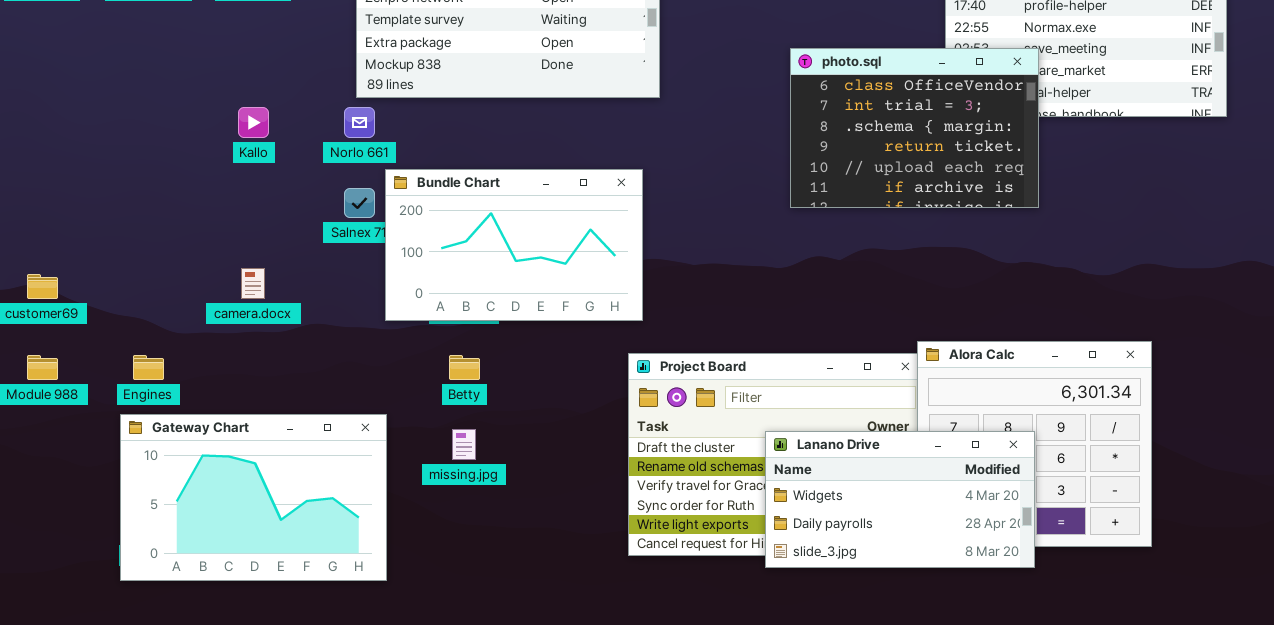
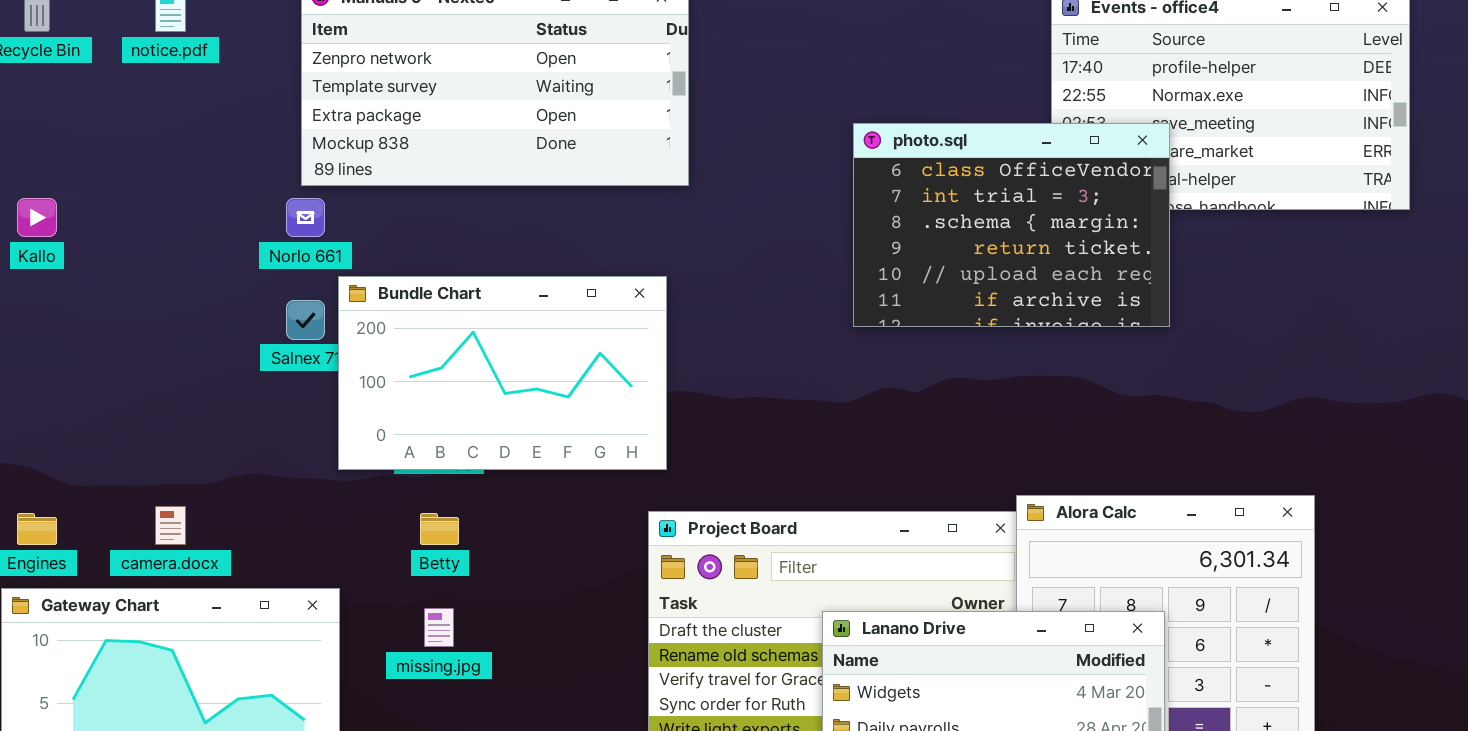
Kallo: [238,107,269,138] -> [17,198,57,237], moved
camera.docx: [241,268,265,299] -> [155,506,186,545], moved

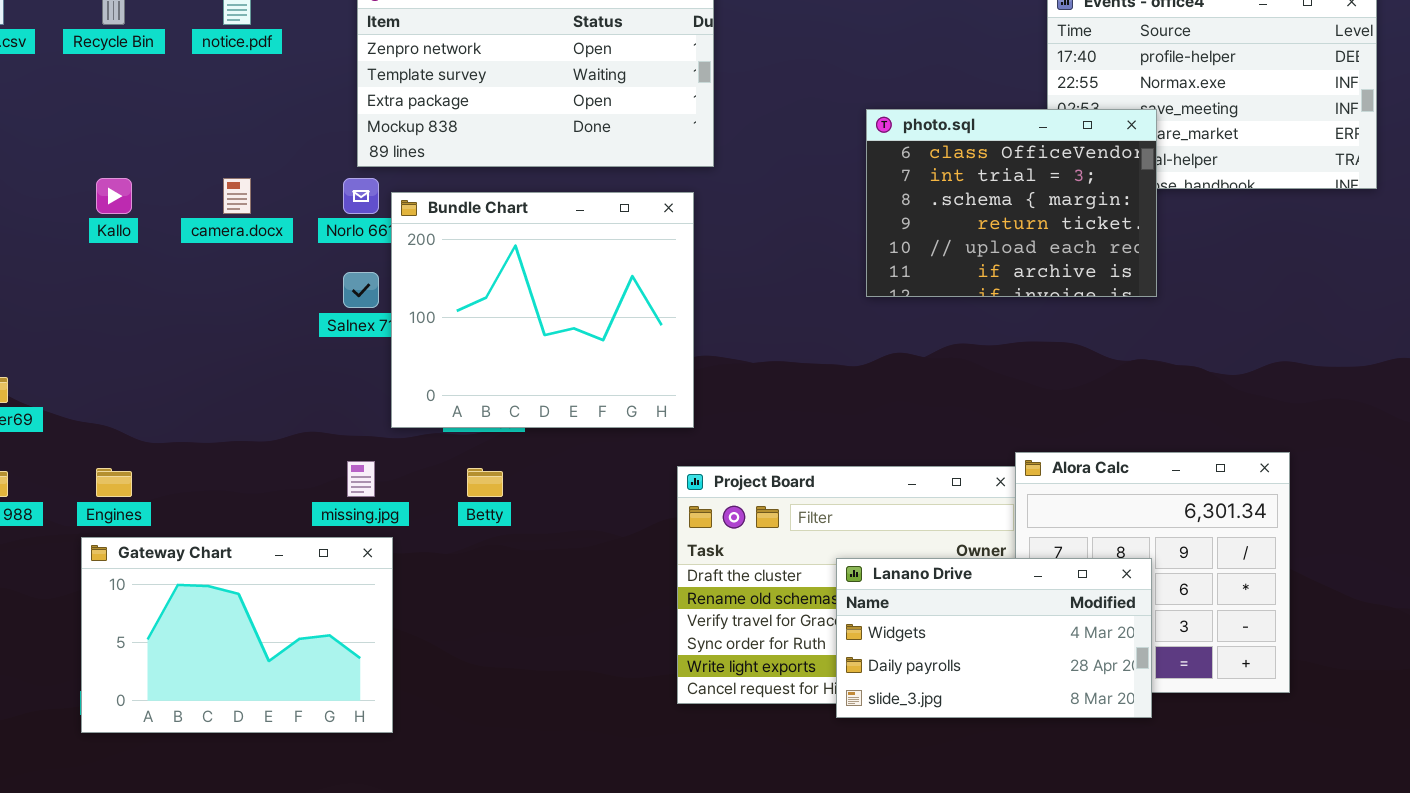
Bundle Chart: [338,276,667,470] -> [391,192,694,428], resized
camera.docx: [155,506,186,545] -> [223,178,251,214], moved
missing.jpg: [424,608,454,647] -> [347,461,375,497], moved

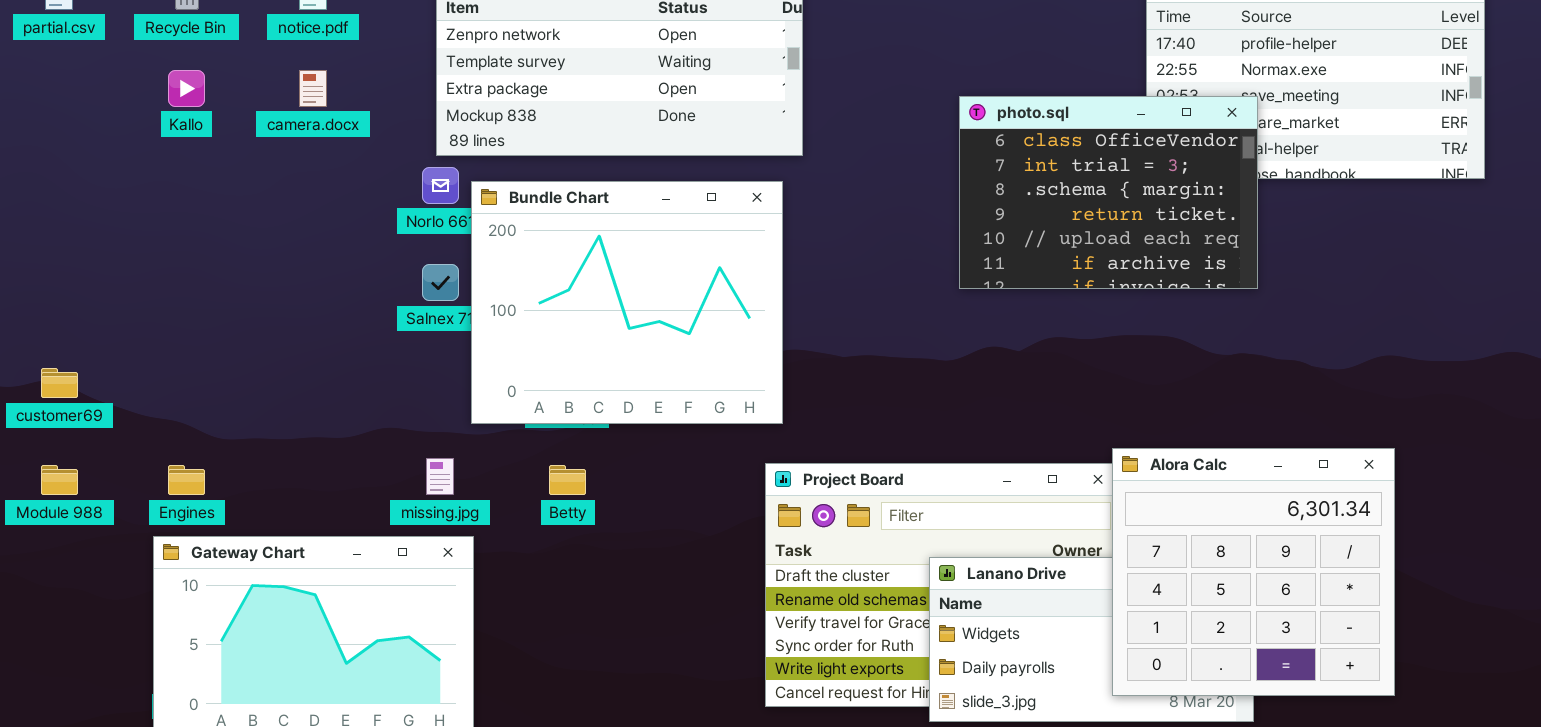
Kallo: [96,178,132,214] -> [168,70,205,107], moved
camera.docx: [223,178,251,214] -> [299,70,327,107], moved
Alora Calc: [1015,452,1290,693] -> [1112,448,1395,696], raised

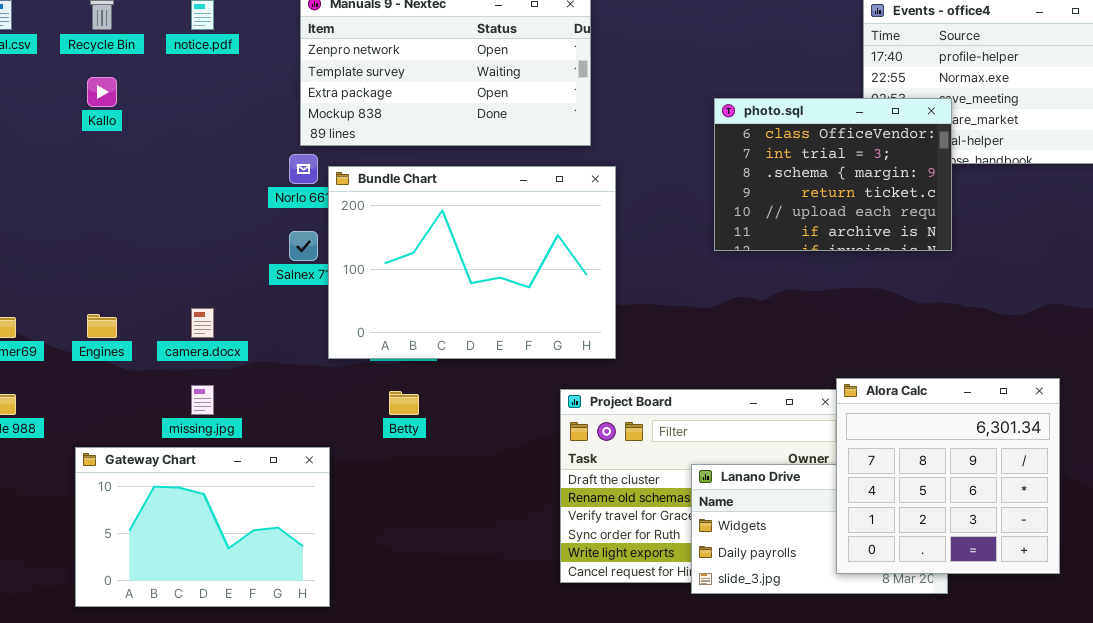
camera.docx: [299,70,327,107] -> [191,308,214,338], moved
Bundle Chart: [471,181,783,424] -> [328,166,616,359], resized
missing.jpg: [426,458,454,495] -> [191,385,214,415], moved
Engines: [168,465,205,495] -> [87,314,117,338], moved

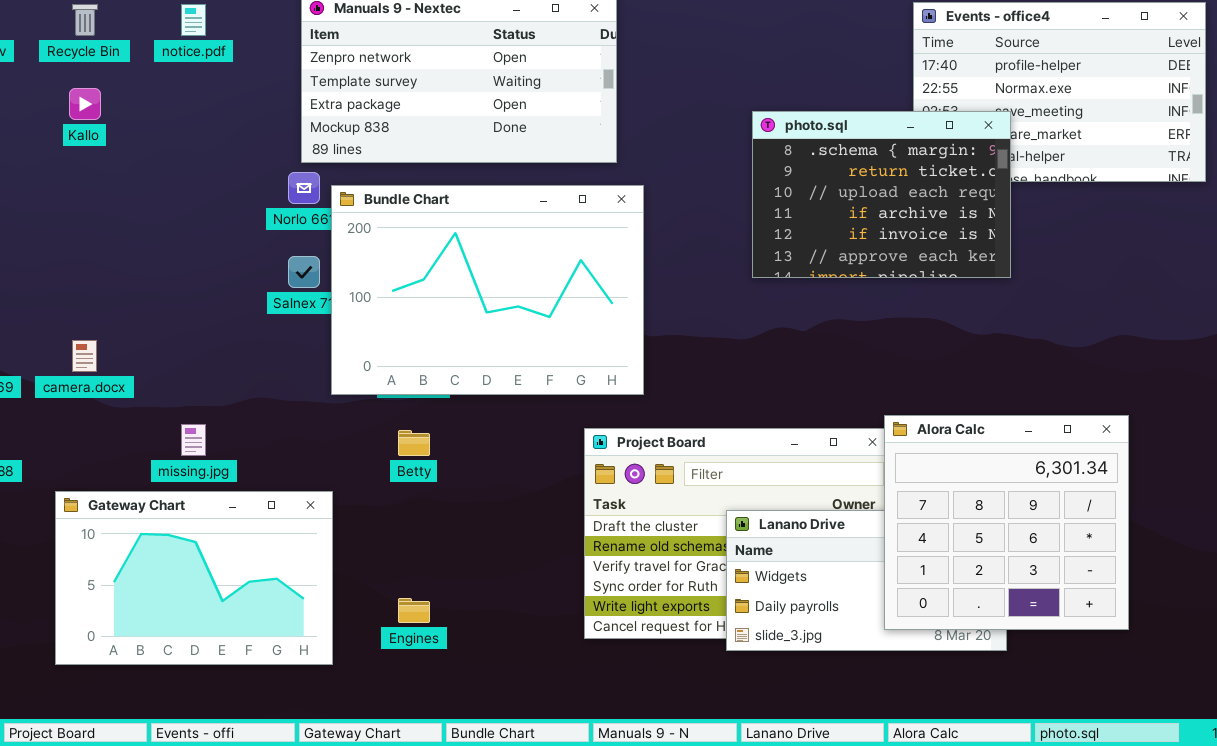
photo.sql: [714,98,952,251] -> [752,111,1011,278], scrolled down 2 rows
camera.docx: [191,308,214,338] -> [72,340,97,372], moved
Engines: [87,314,117,338] -> [398,598,430,623], moved

